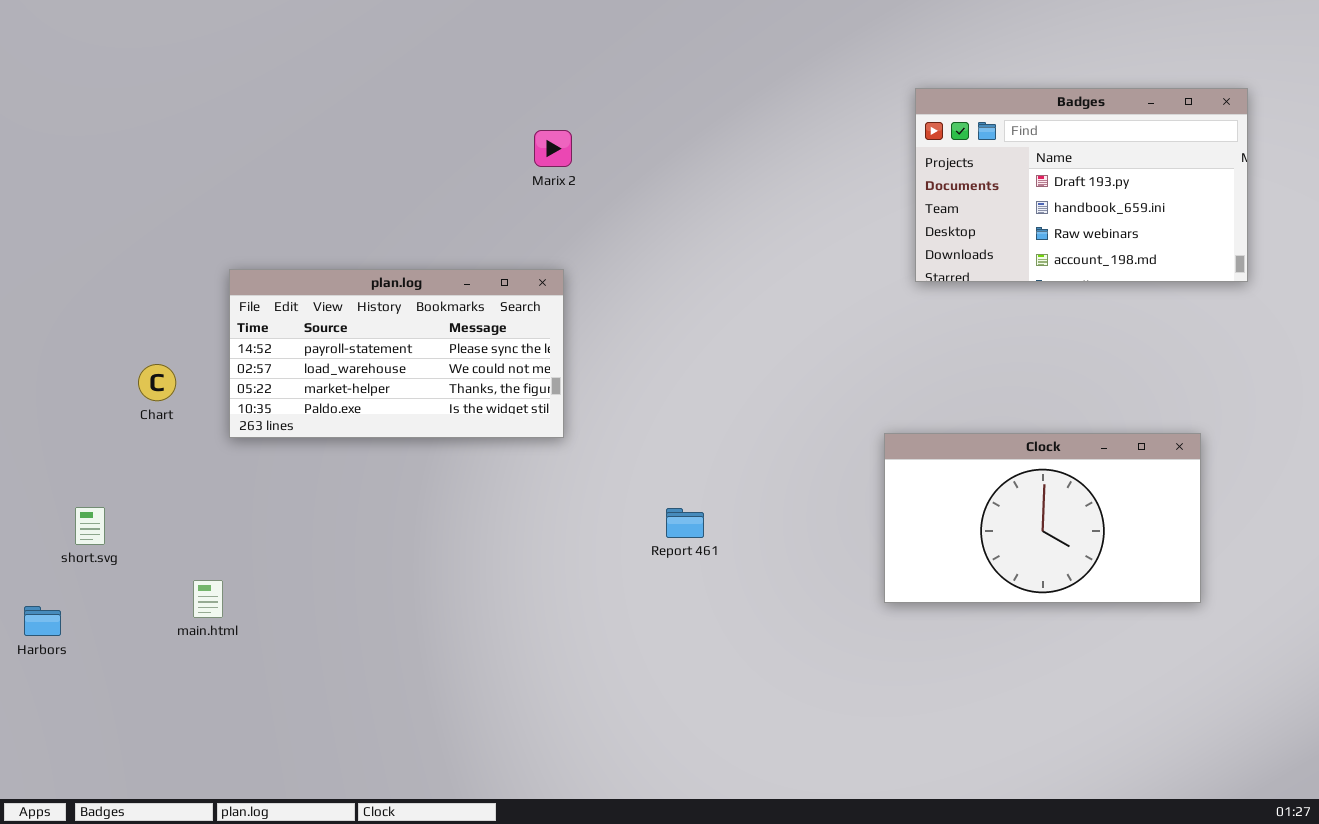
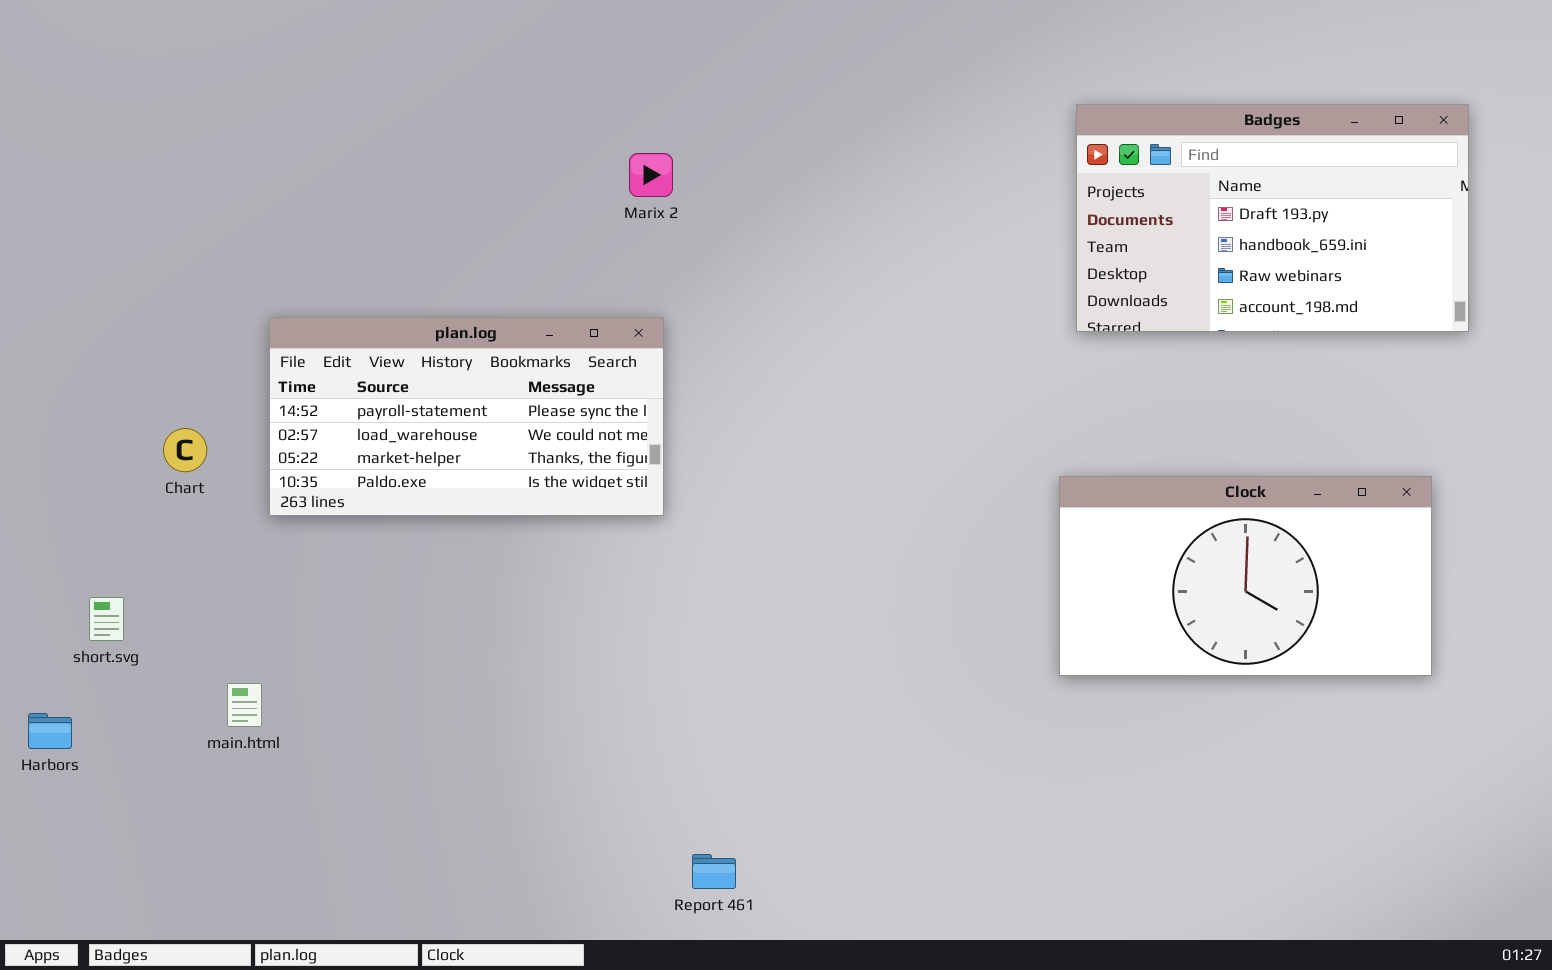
Clock: [884,433,1201,603] -> [1059,476,1432,676], moved
Report 461: [666,508,704,538] -> [692,854,736,889], moved

